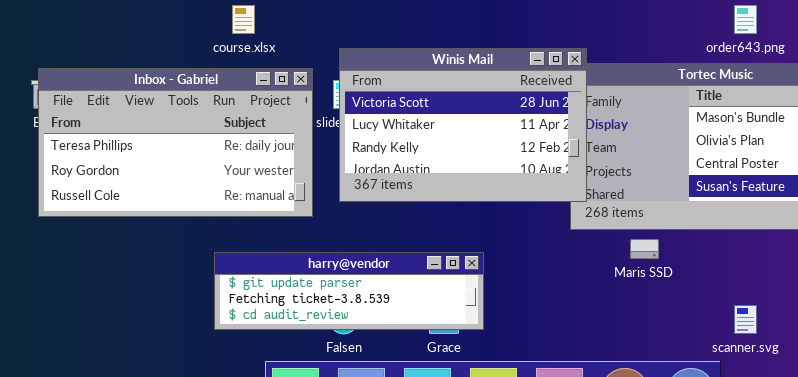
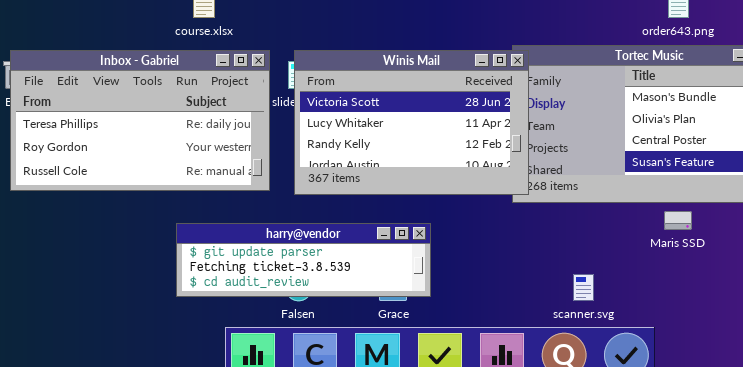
Winis Mail: [339,48,587,202] -> [294,50,529,195], moved
Maris SSD: [630,239,659,259] -> [664,211,692,230], moved
scanner.svg: [734,305,757,334] -> [573,274,594,301], moved

